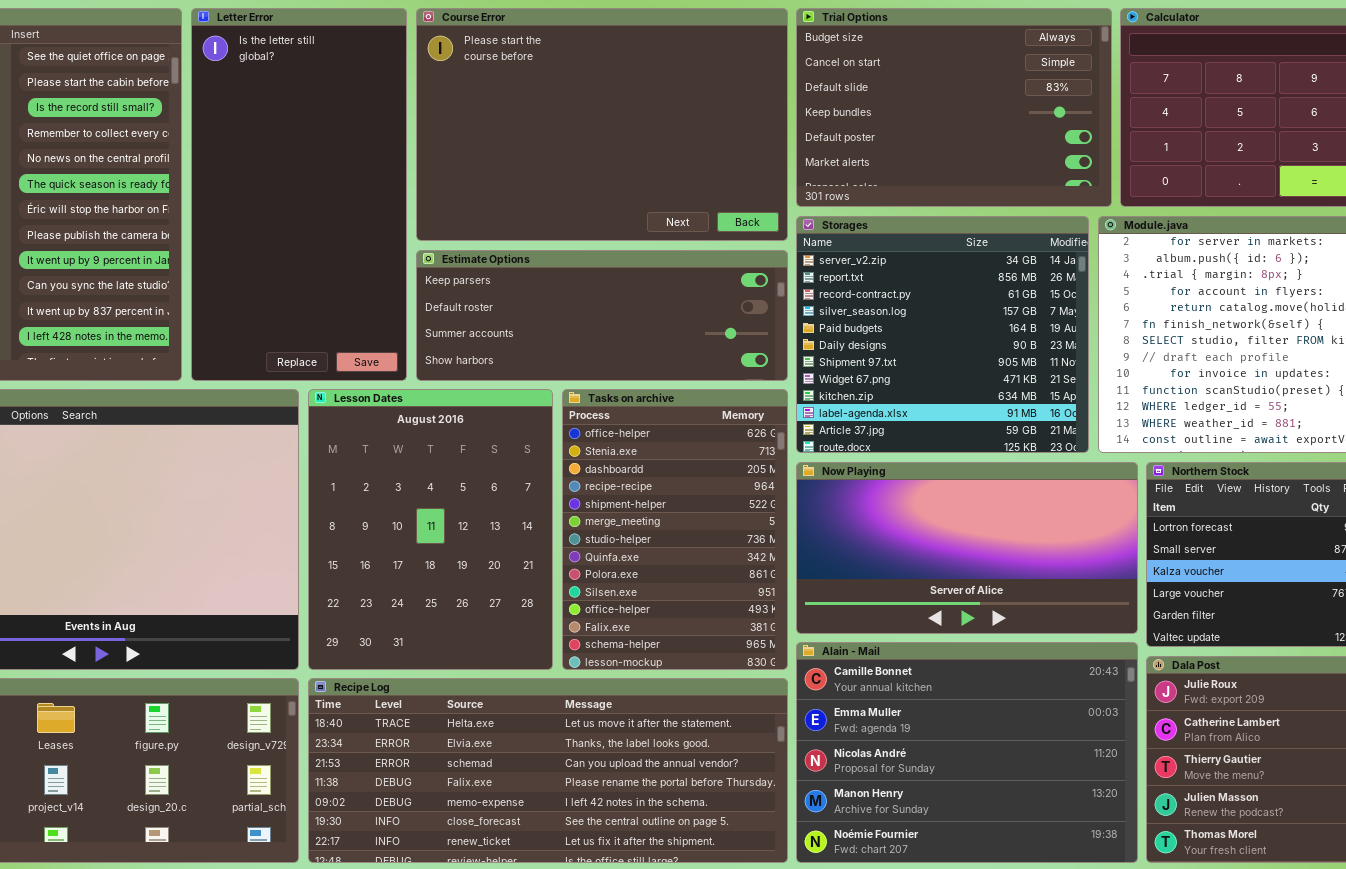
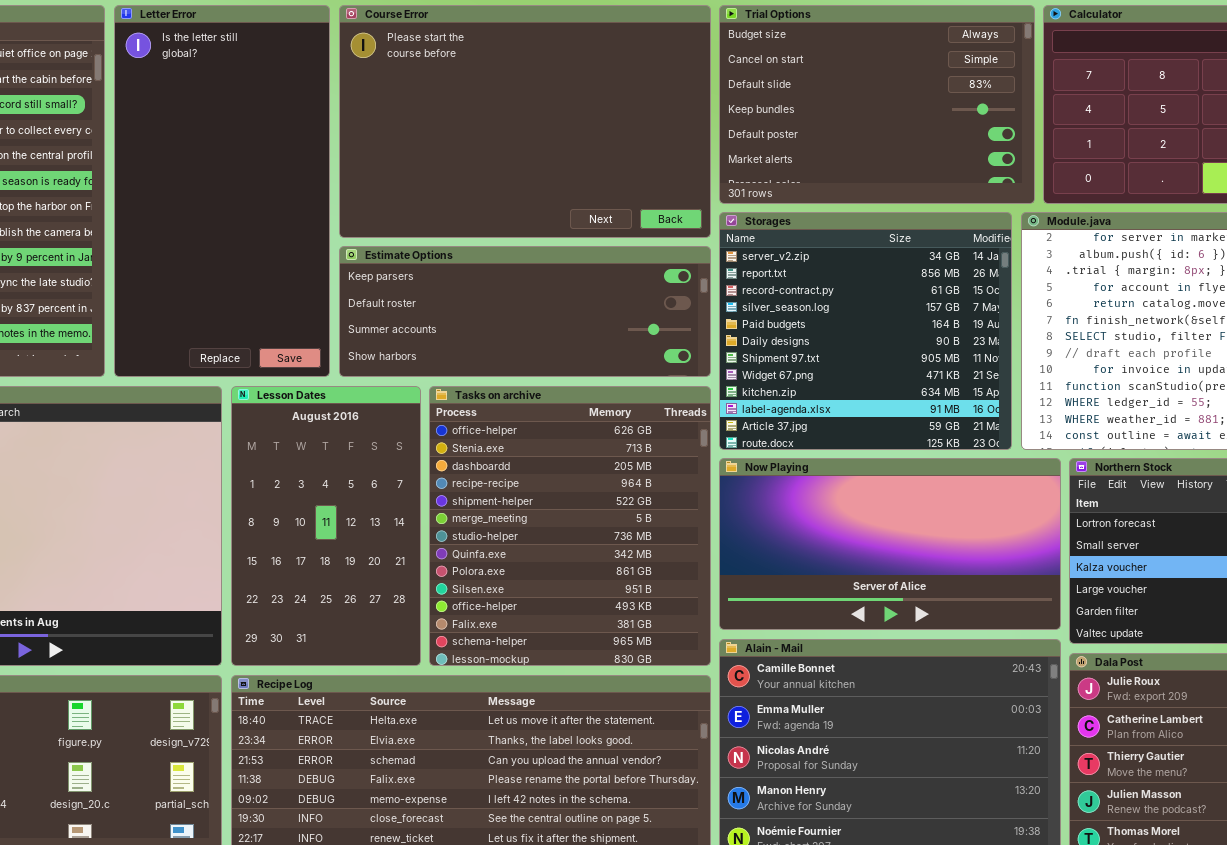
Lesson Dates: [308,389,553,670] -> [231,386,421,666], resized
Tasks on archive: [562,389,788,670] -> [429,386,711,666], resized

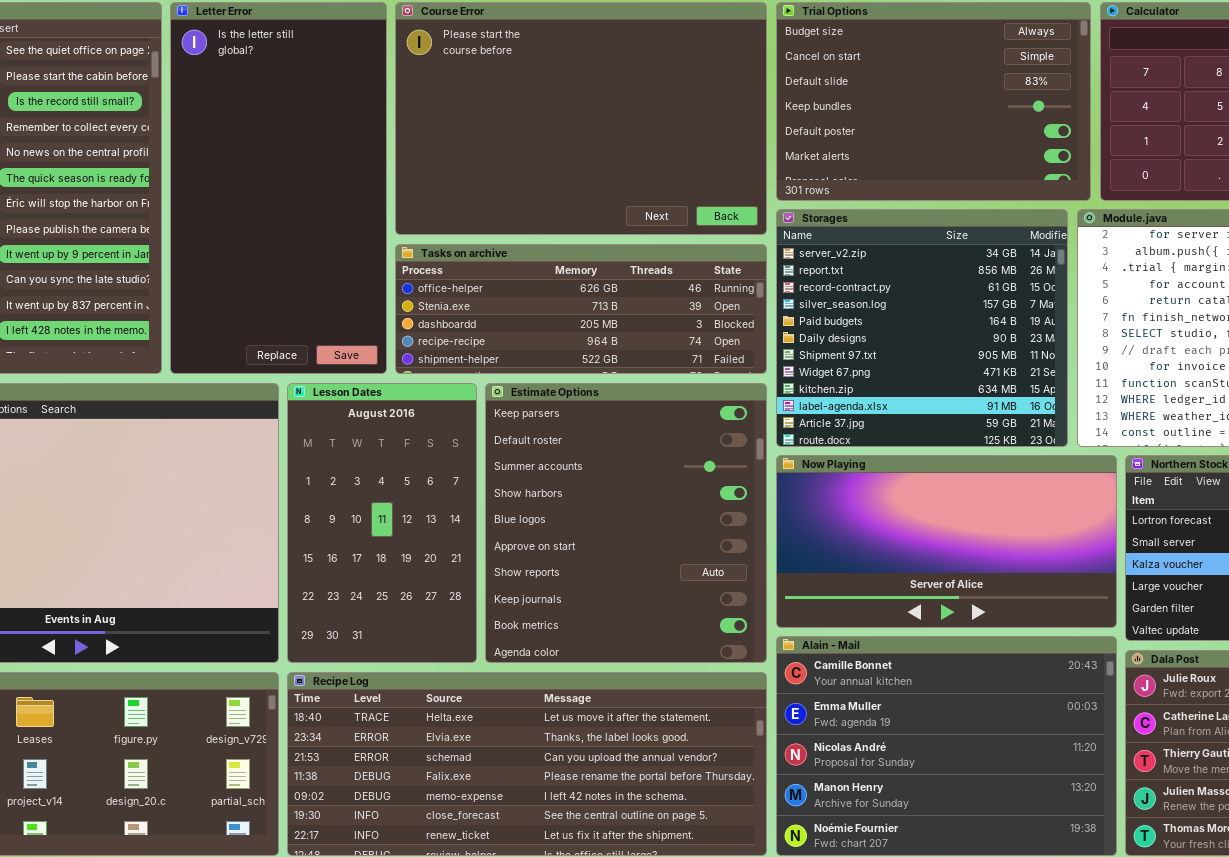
Estimate Options: [339,246,711,377] -> [485,383,767,663], moved, resized
Tasks on archive: [429,386,711,666] -> [395,244,767,374], moved, resized

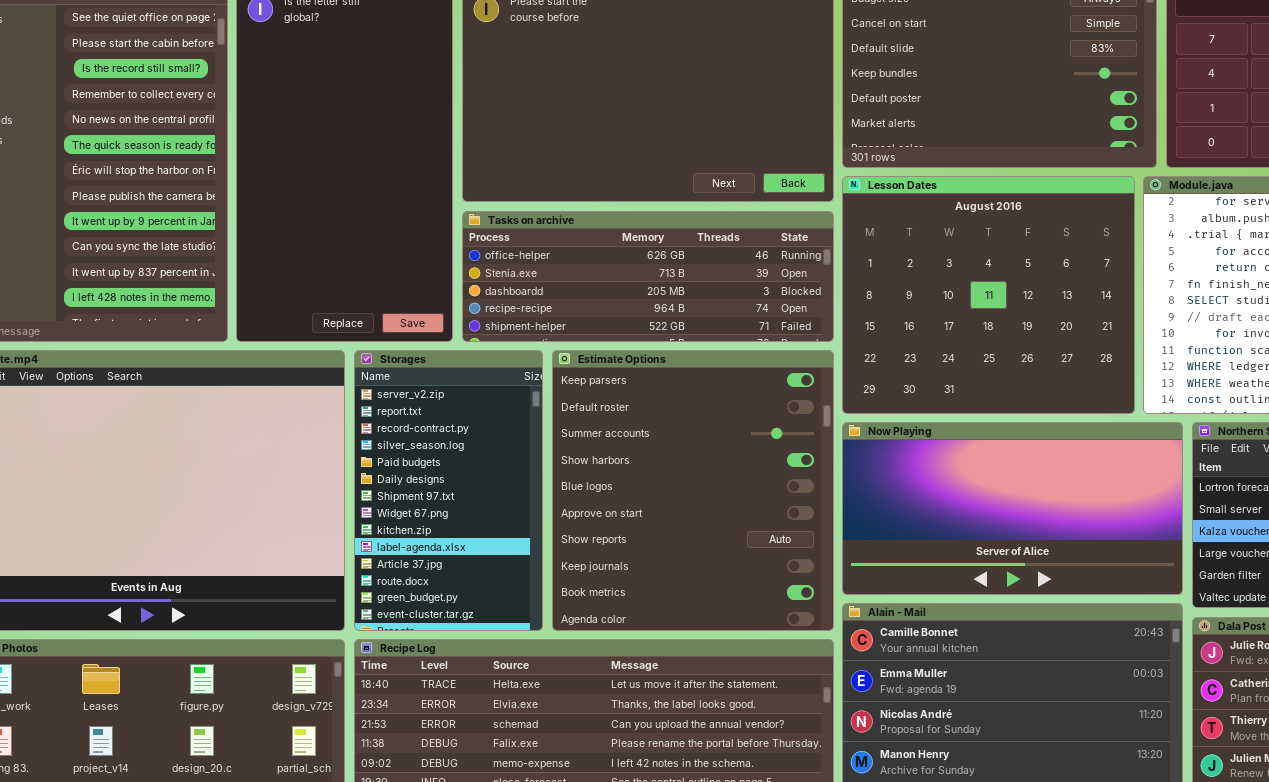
Storages: [776,209,1068,447] -> [354,350,543,631], moved, resized
Lesson Dates: [287,383,477,663] -> [842,176,1135,414], moved, resized

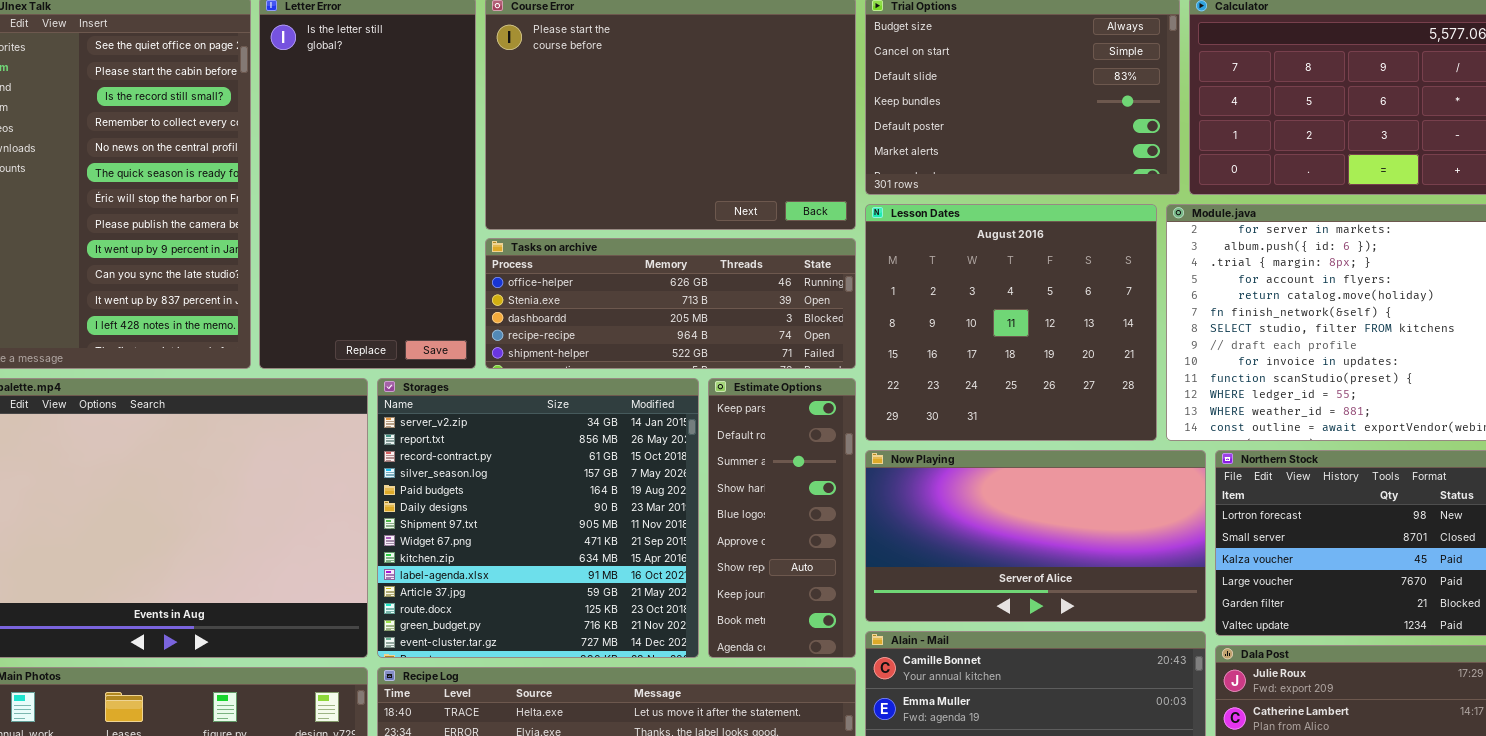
Storages: [354,350,543,631] -> [377,378,699,658], resized
Estimate Options: [552,350,834,631] -> [708,378,856,658], resized

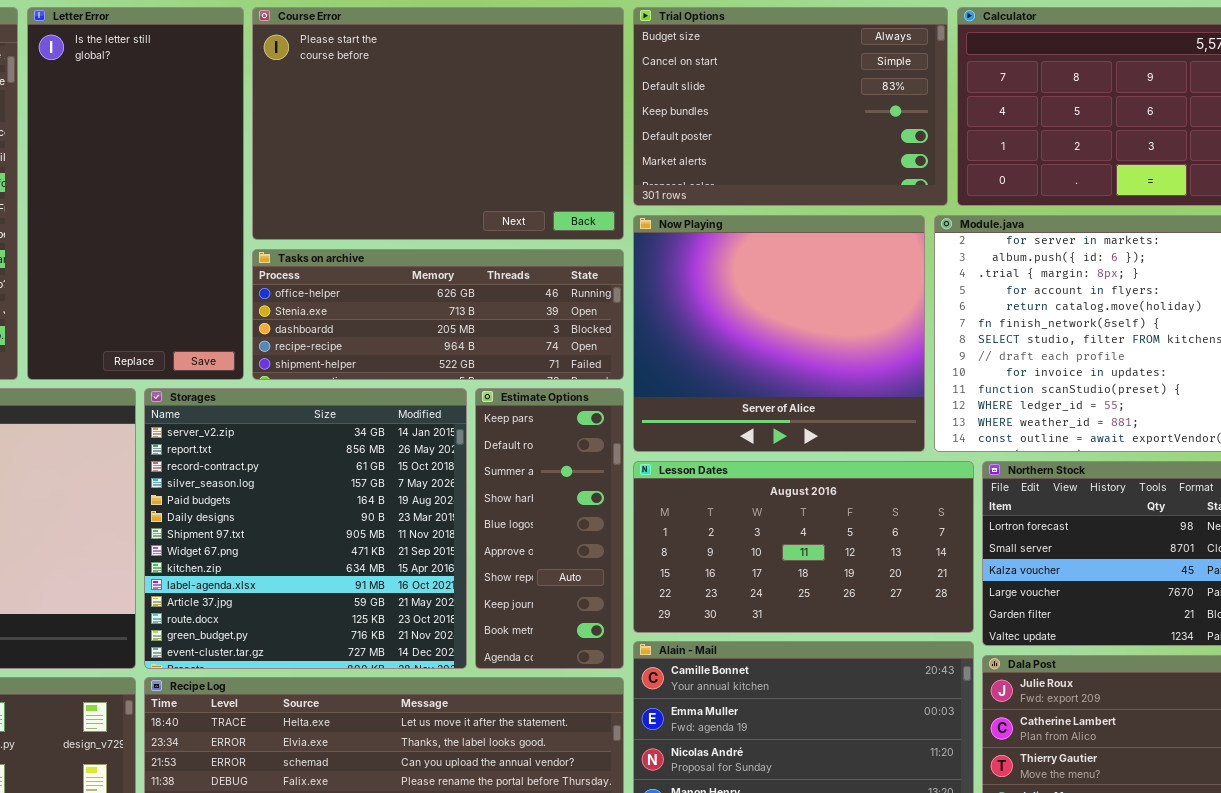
Lesson Dates: [865,204,1157,441] -> [633,461,974,633], moved, resized
Now Playing: [865,450,1206,622] -> [633,215,925,452], moved, resized

